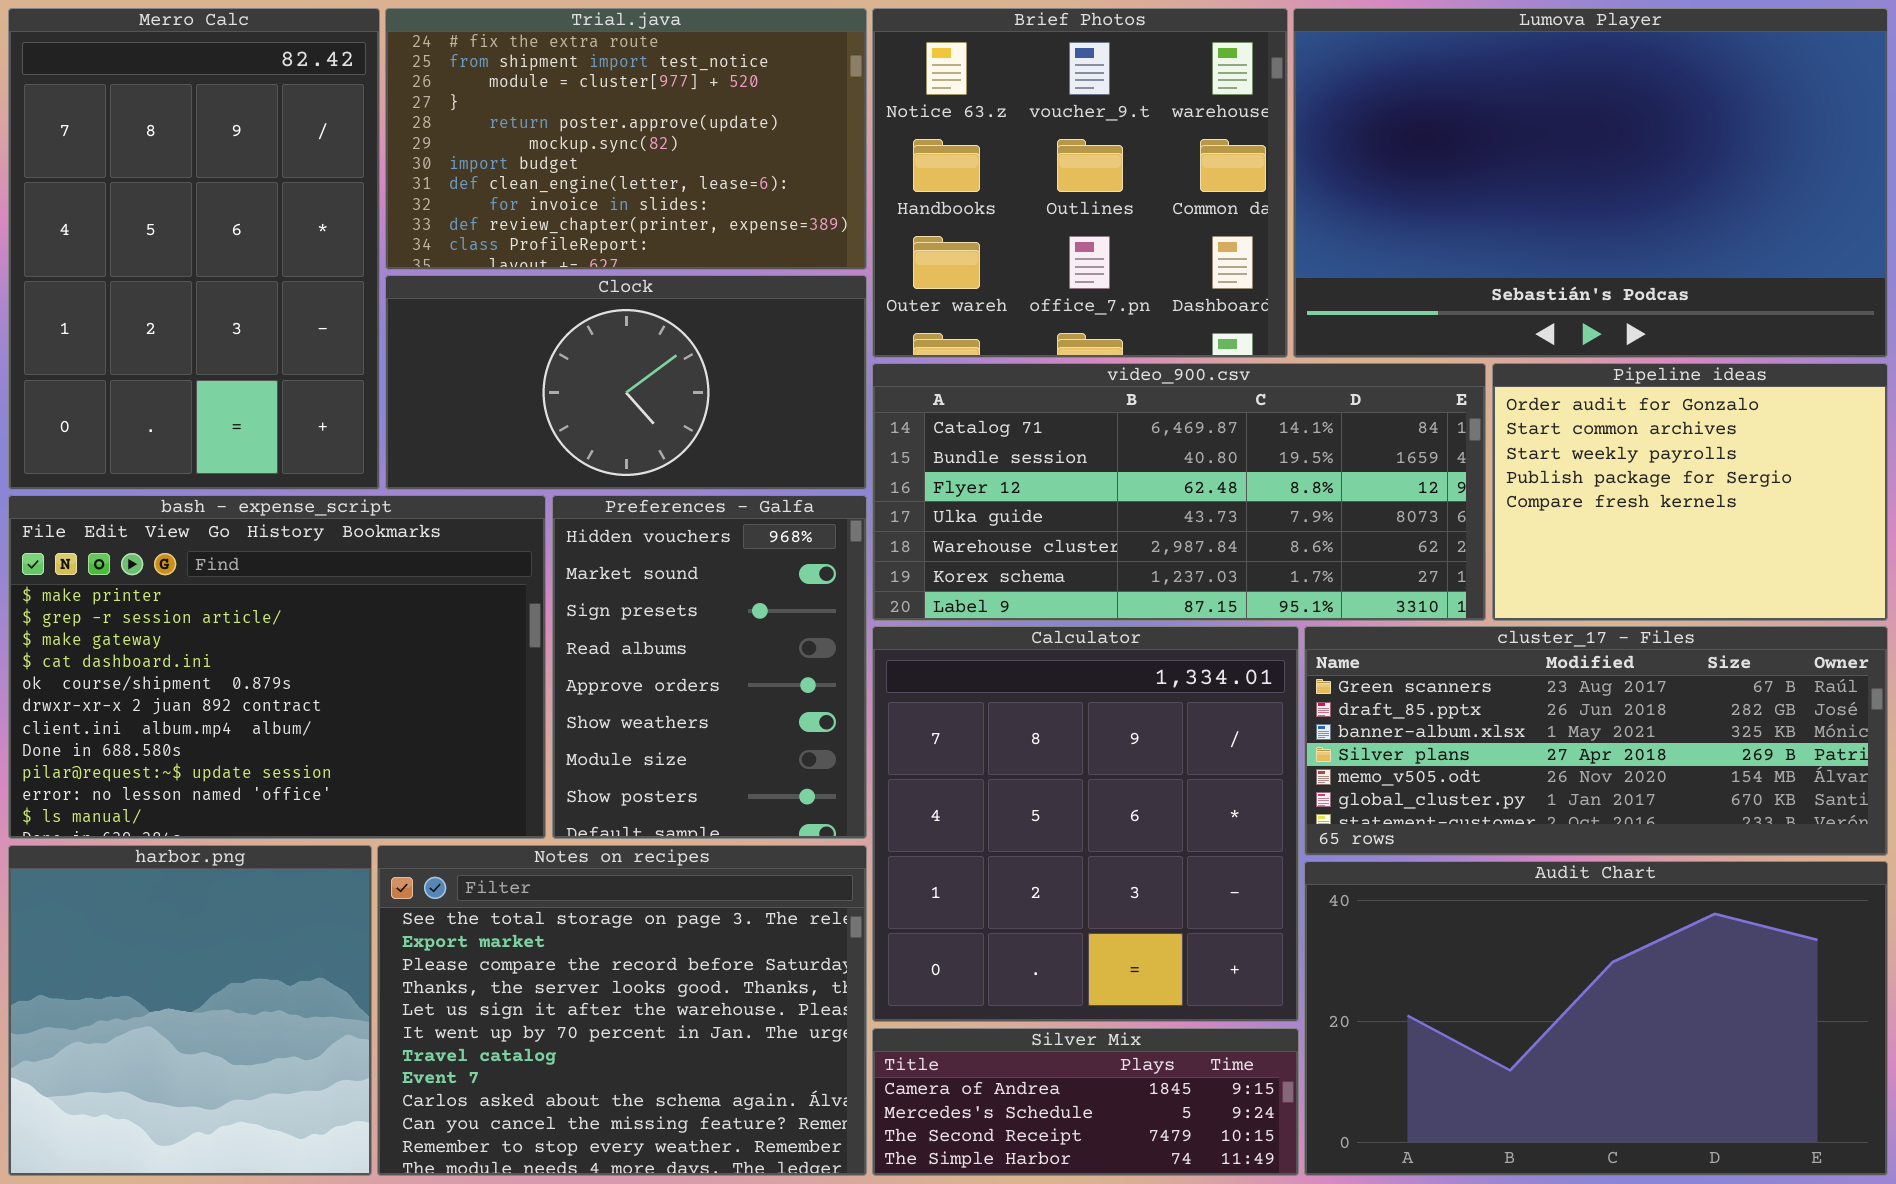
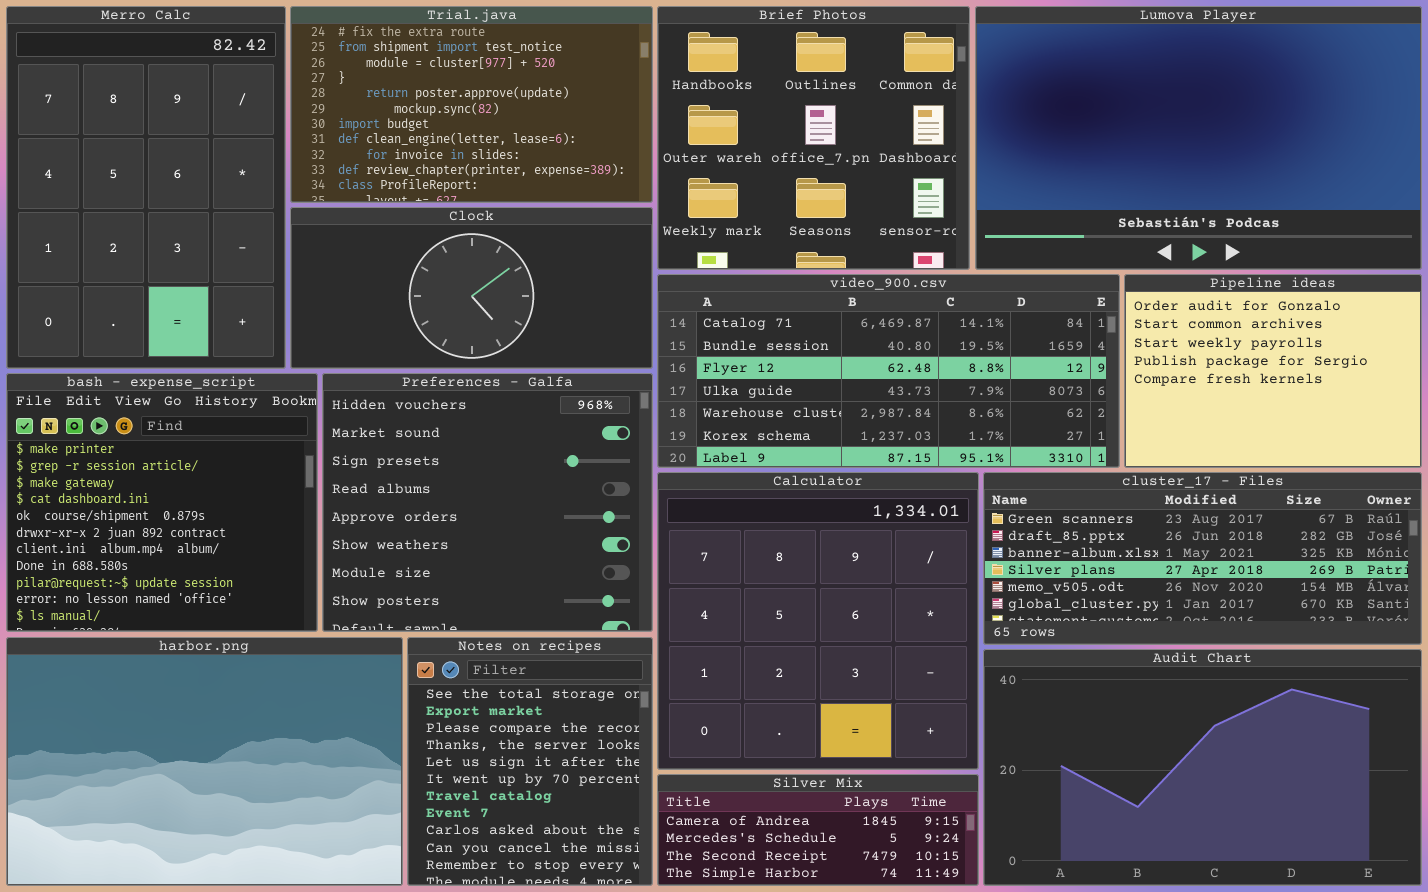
Brief Photos: [872,8,1288,358] -> [657,6,970,270], scrolled down 1 row
bash - expense_script: [8,495,546,839] -> [6,373,318,632], resized
Preferences - Galfa: [552,495,867,839] -> [322,373,653,632], resized
harbor.png: [8,845,372,1176] -> [6,637,403,886], resized
Notes on recipes: [377,845,867,1176] -> [407,637,653,886], resized

